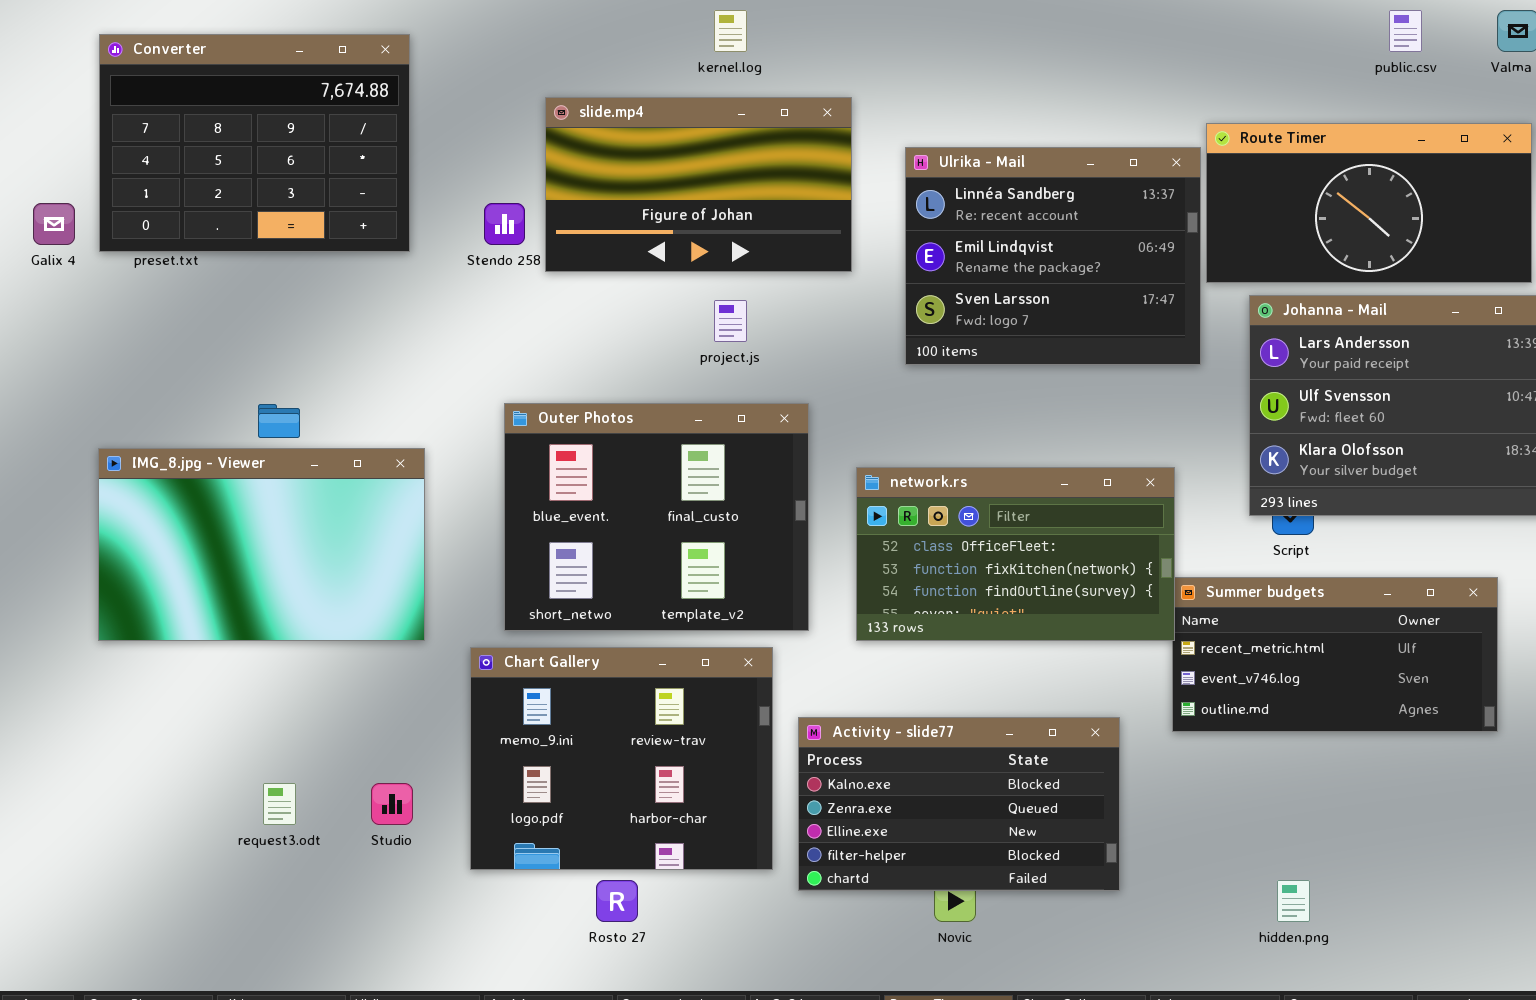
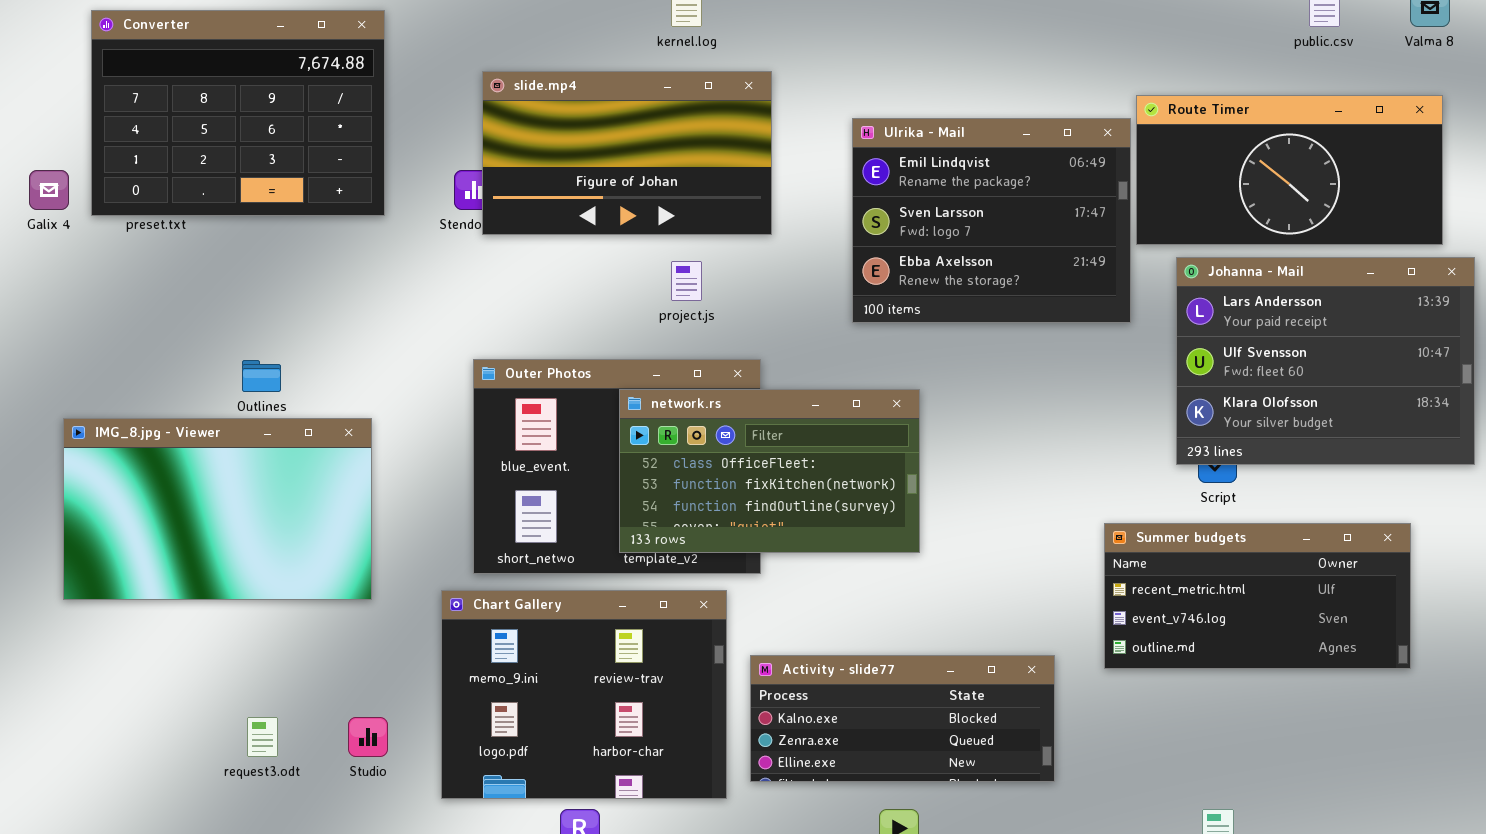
slide.mp4: [545,97,852,272] -> [482,71,772,235], moved
Ulrika - Mail: [905,147,1201,365] -> [852,118,1131,323], scrolled down 1 row
IMG_8.jpg - Viewer: [98,448,425,641] -> [63,418,372,600], moved
network.rs: [856,467,1175,641] -> [619,389,920,553], moved
Activity - slide77: [798,717,1120,891] -> [750,655,1055,782], resized

